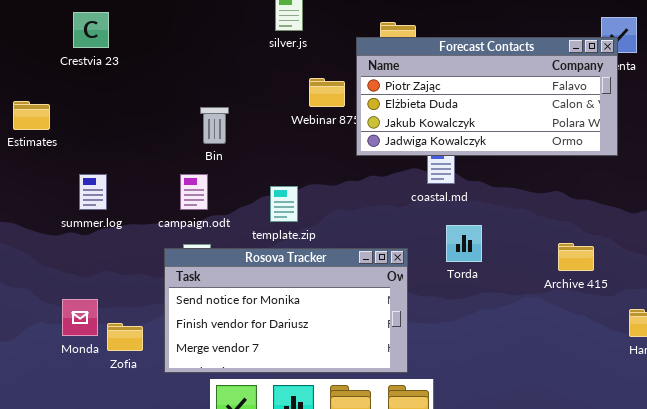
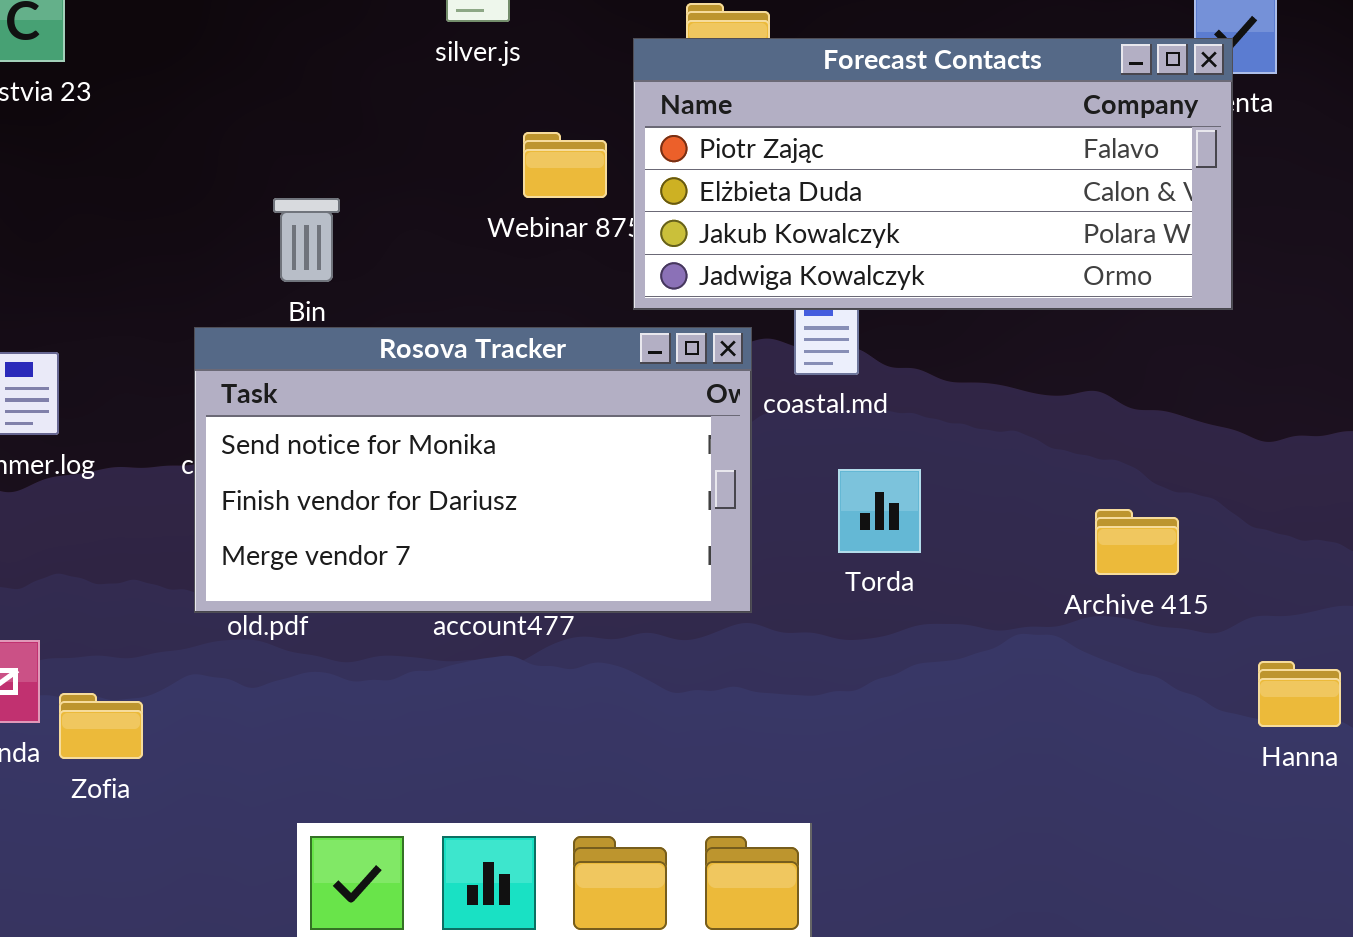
Rosova Tracker: [164,248,408,373] -> [194,327,752,613], moved

